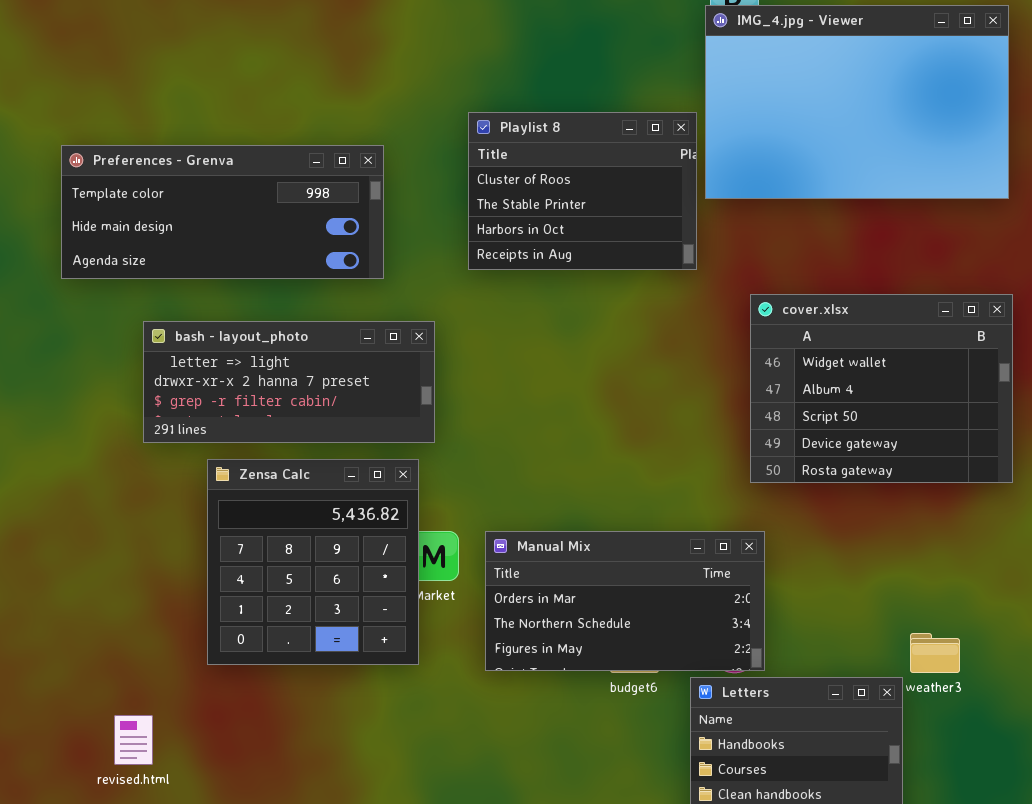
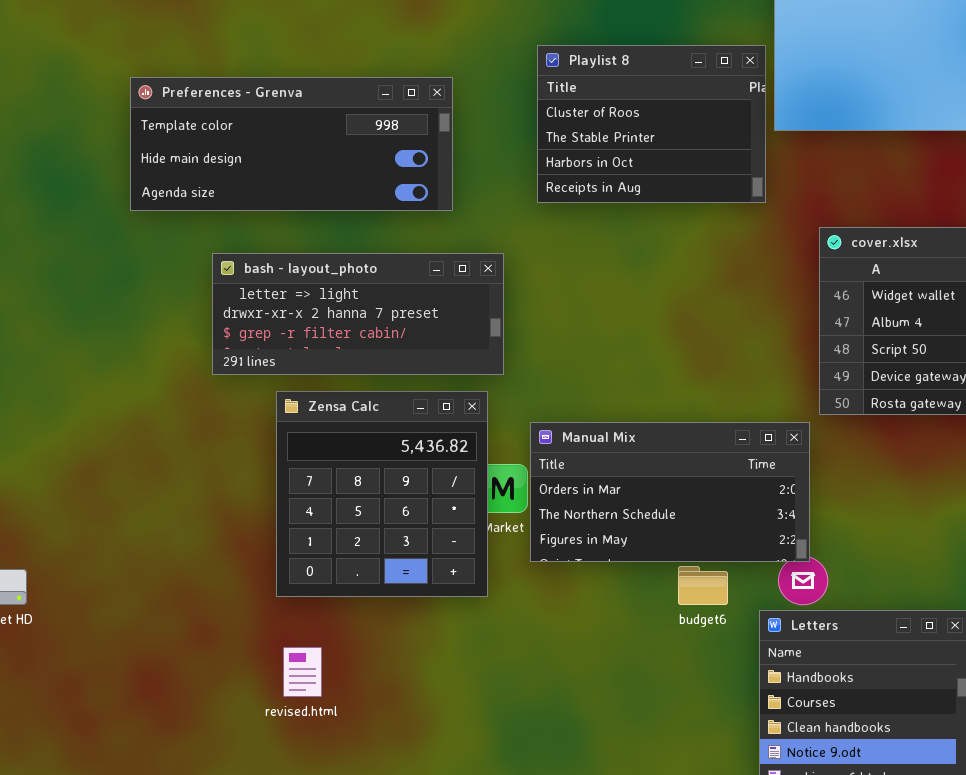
Manual Mix: [485,531,765,671] -> [530,422,810,562], moved
revised.html: [114,715,153,765] -> [283,647,322,697], moved

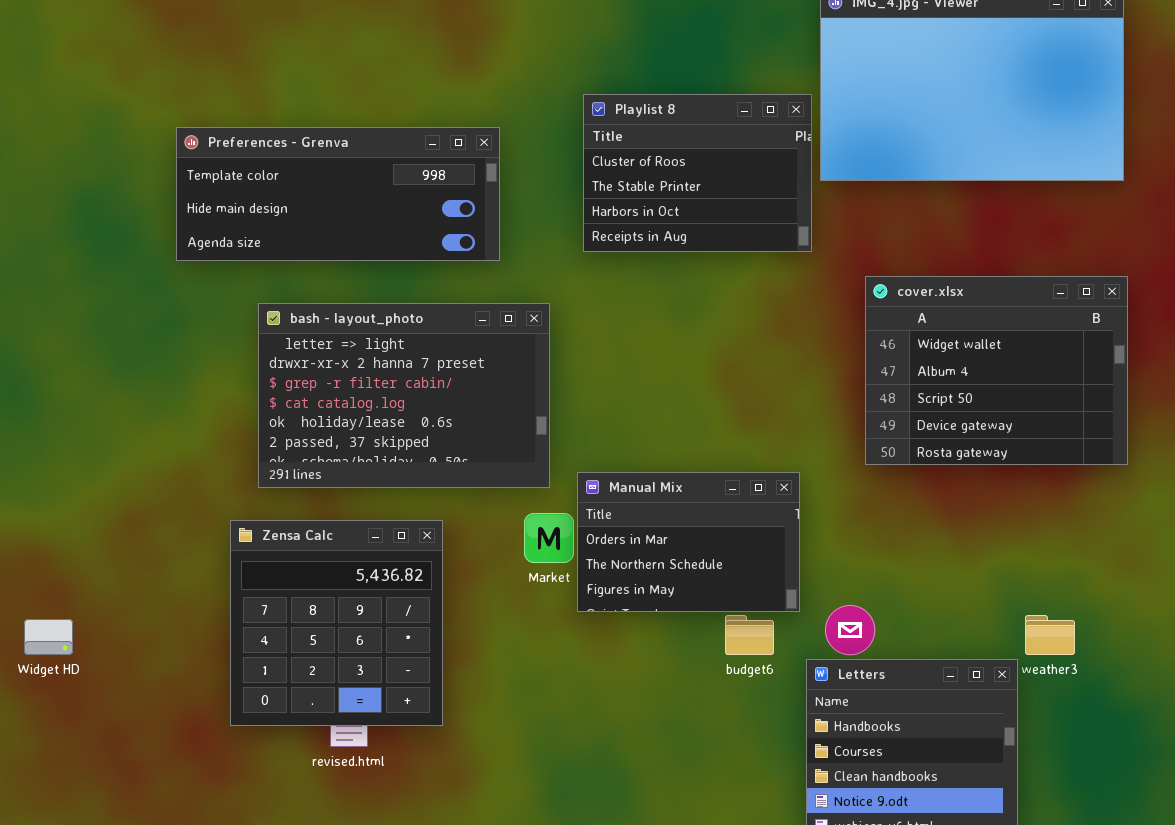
bash - layout_photo: [212,253,504,375] -> [258,303,550,488], resized
Zensa Calc: [276,391,488,597] -> [230,520,443,726], moved
Manual Mix: [530,422,810,562] -> [577,472,800,612], resized

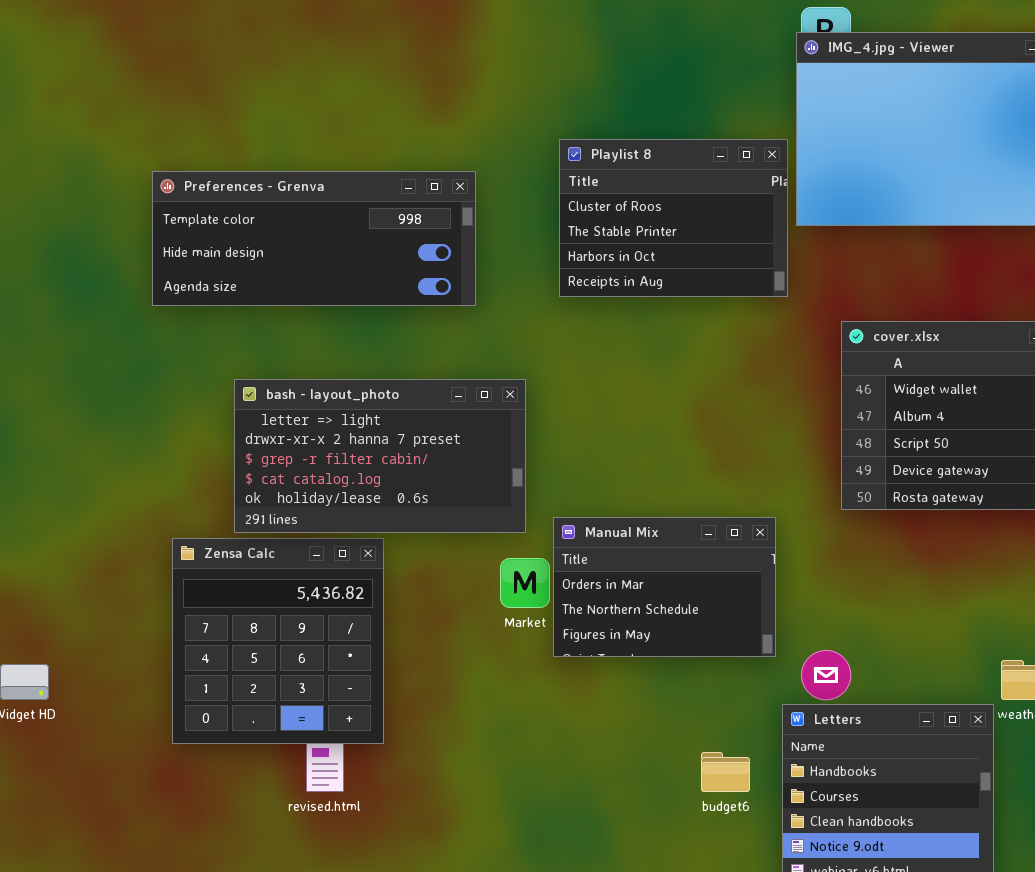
bash - layout_photo: [258,303,550,488] -> [234,379,526,533], resized
Zensa Calc: [230,520,443,726] -> [172,538,384,744], moved
budget6: [725,615,774,655] -> [701,752,750,792], moved

